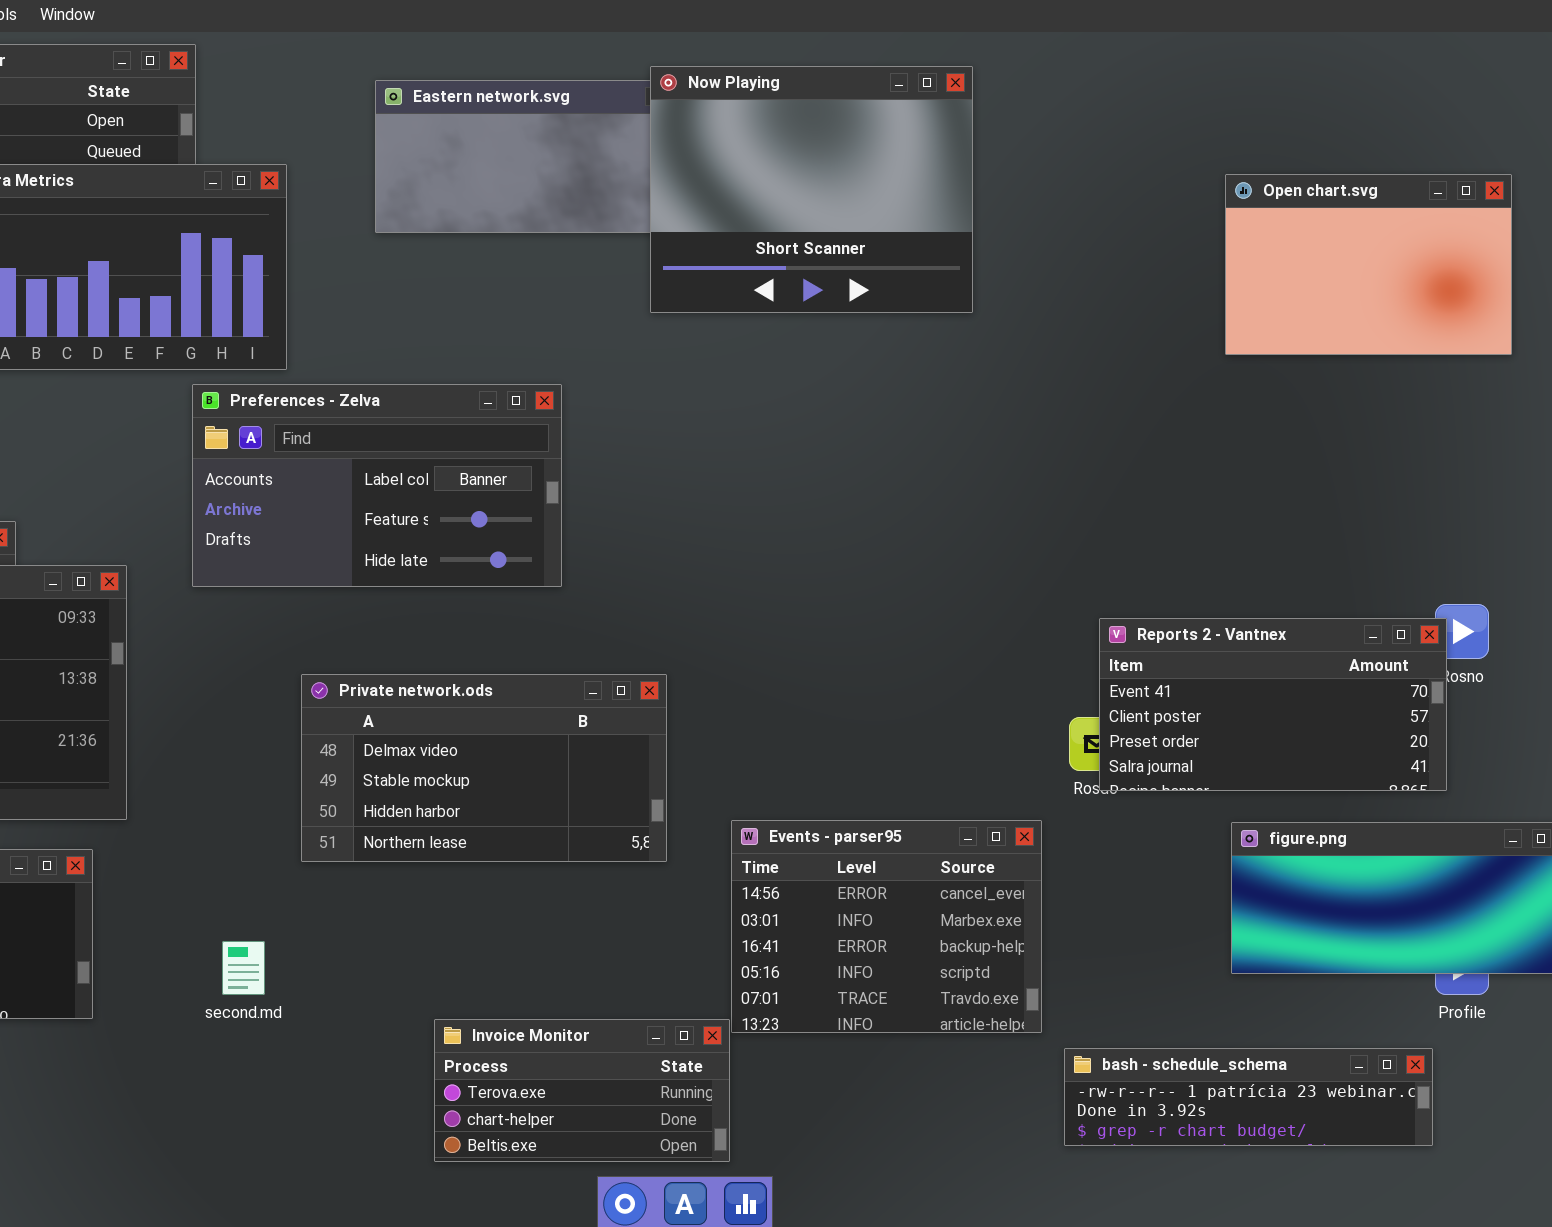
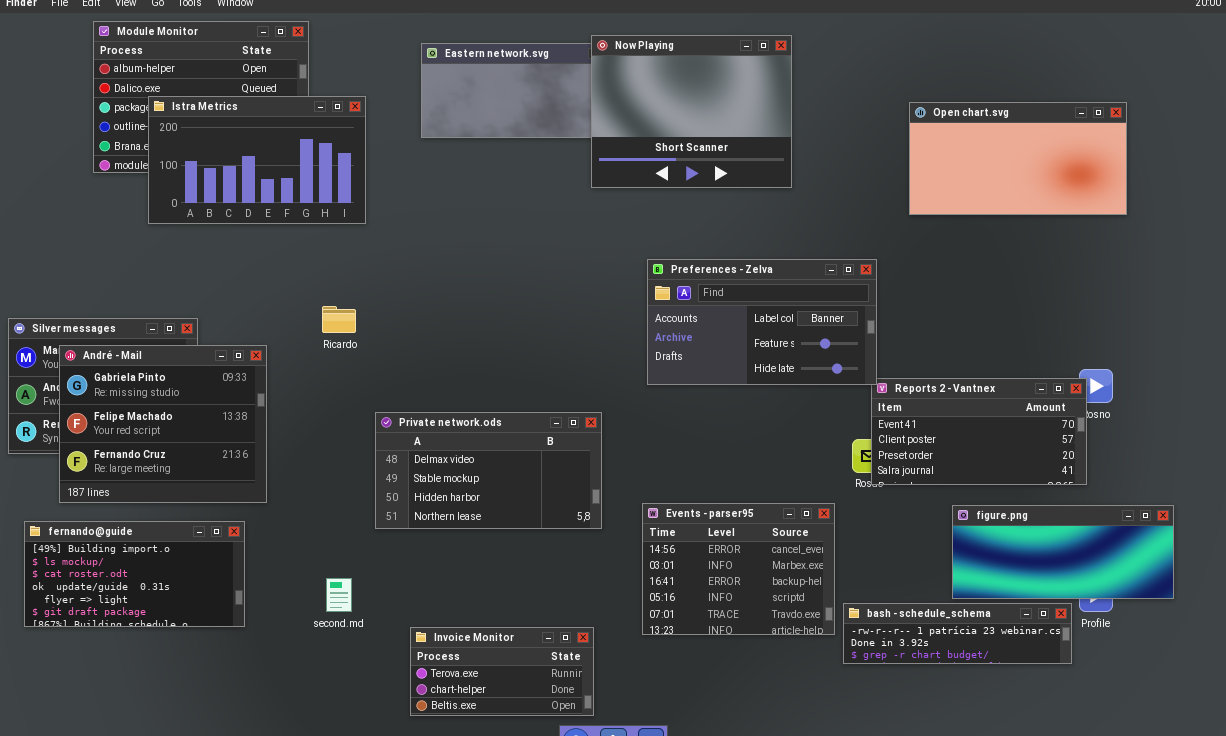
Open chart.svg: [1225,174,1512,355] -> [909,102,1127,215], resized
Preferences - Zelva: [192,384,562,587] -> [647,259,877,385], moved
Invoice Monitor: [434,1019,730,1162] -> [410,627,594,716], moved
bash - schedule_schema: [1064,1048,1433,1146] -> [843,603,1072,664], moved

